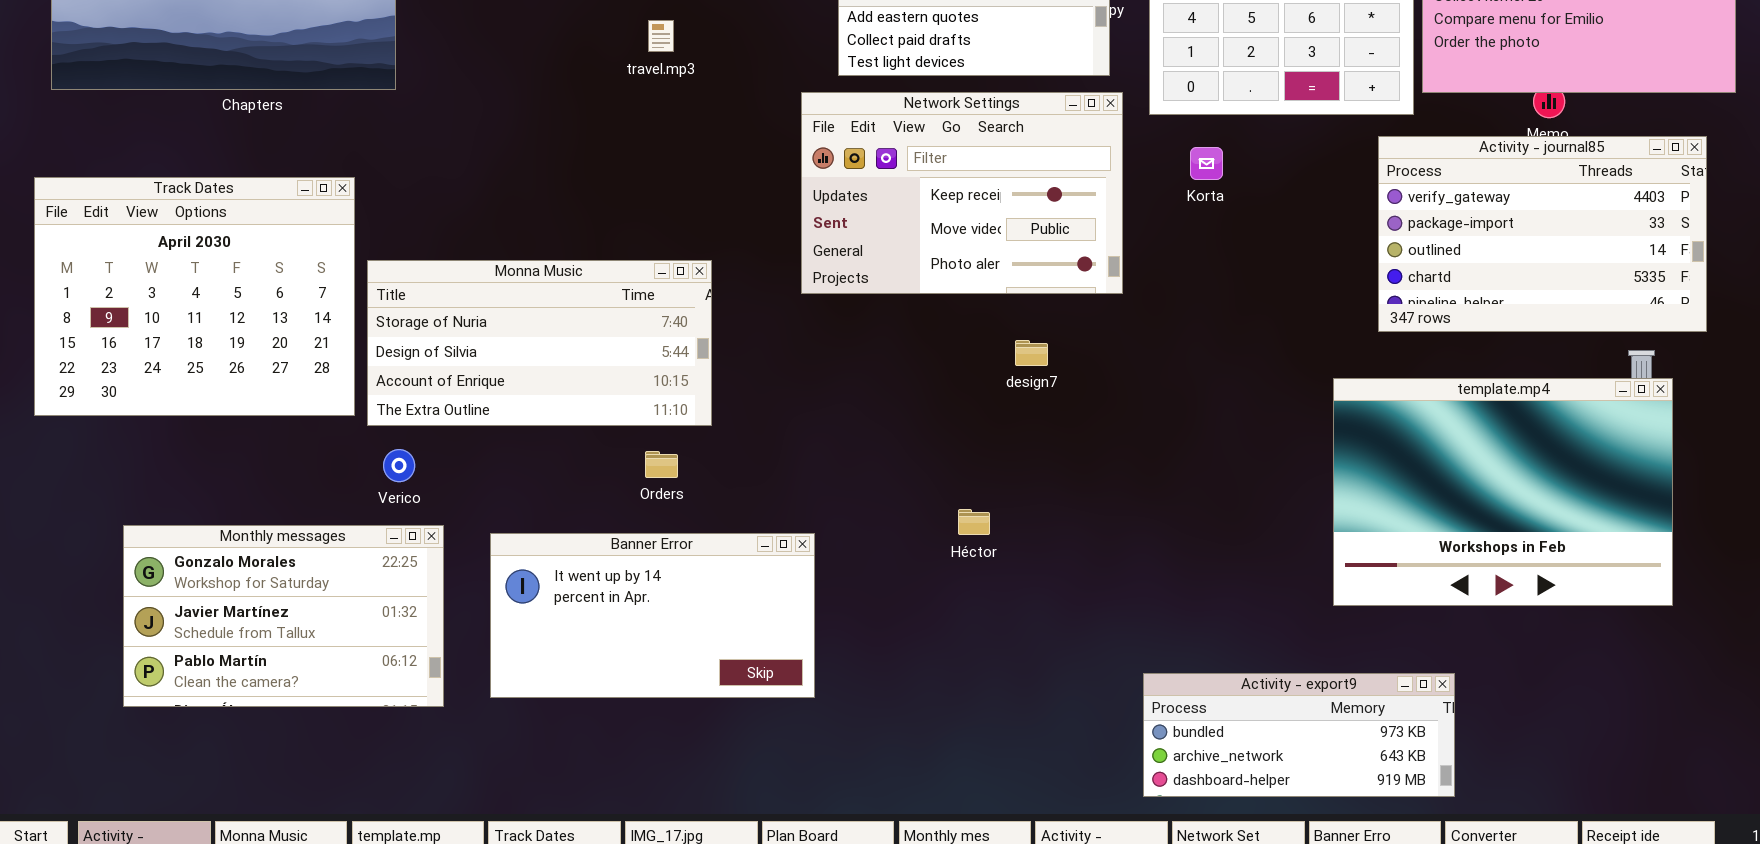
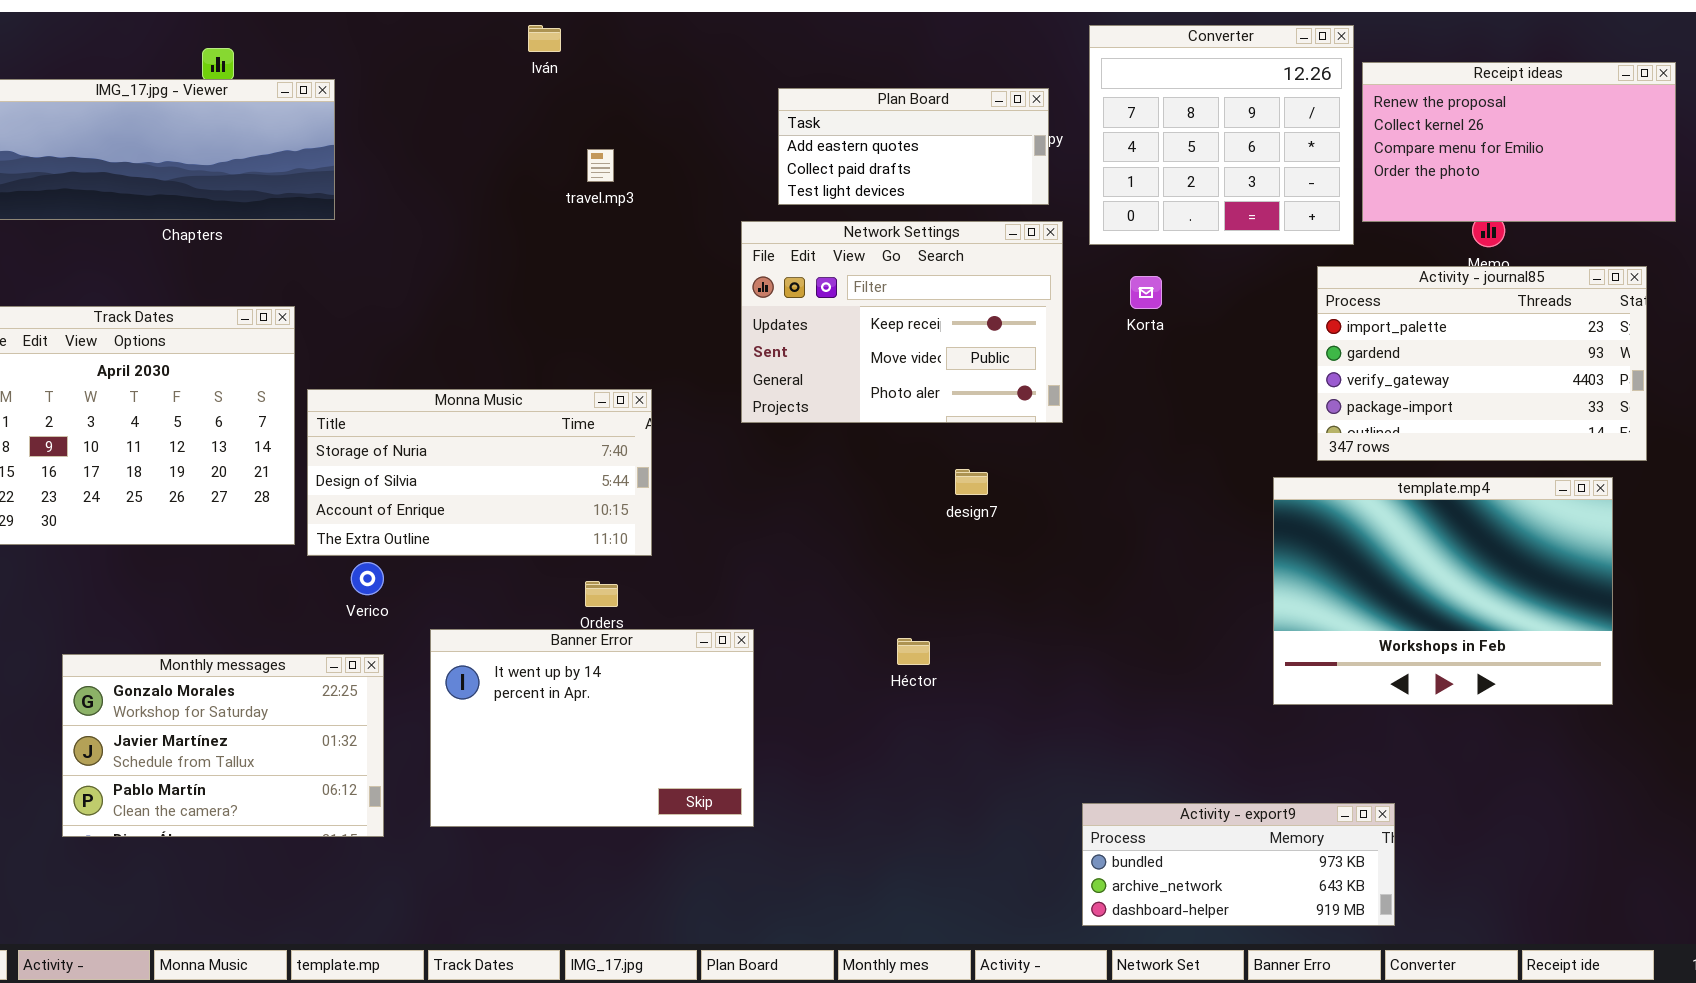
Activity - journal85: [1378,136,1707,332] -> [1317,266,1647,461], scrolled up 2 rows
template.mp4: [1333,378,1673,606] -> [1273,477,1613,705], moved
Verico: [383,449,415,482] -> [351,562,384,595], moved
Banner Error: [490,533,815,698] -> [430,629,754,827], resized

